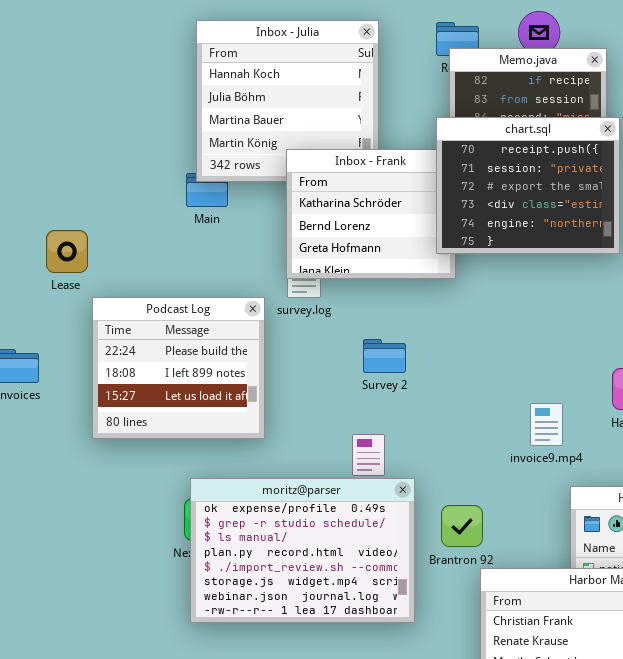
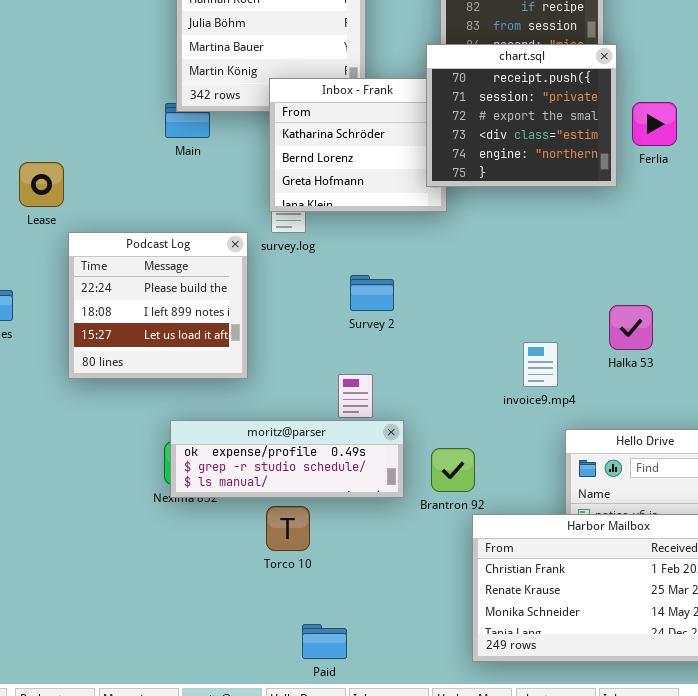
moritz@parser: [190,478,415,623] -> [170,420,404,498], resized

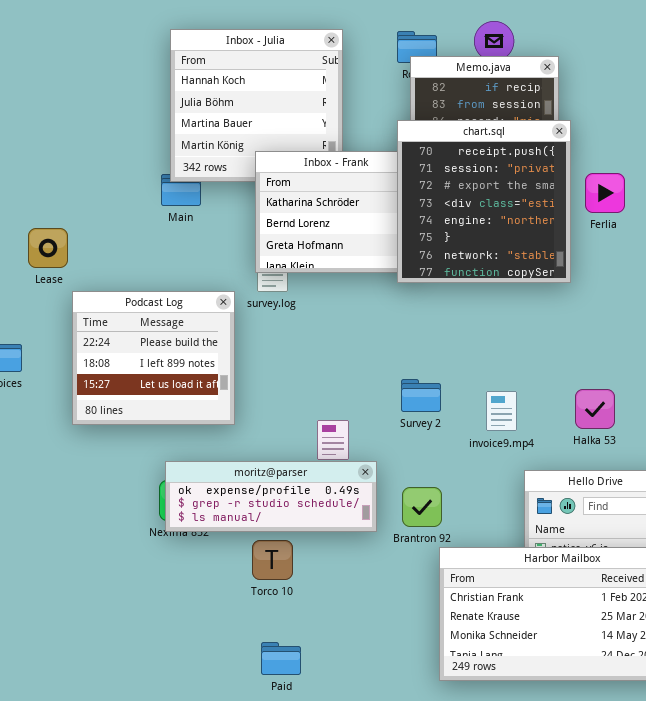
chart.sql: [426,44,617,187] -> [397,120,571,283], resized
Survey 2: [350,275,394,311] -> [401,379,441,412], moved
Halka 53: [609,305,653,350] -> [575,389,615,429], moved
Paid: [302,624,347,659] -> [261,642,301,675], moved

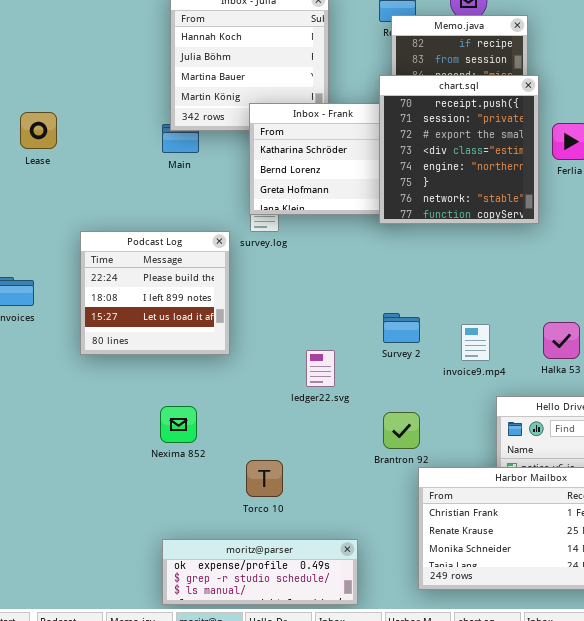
Lease: [28,228,68,268] -> [20,112,57,149], moved
moritz@parser: [165,461,377,532] -> [162,539,358,605], moved

